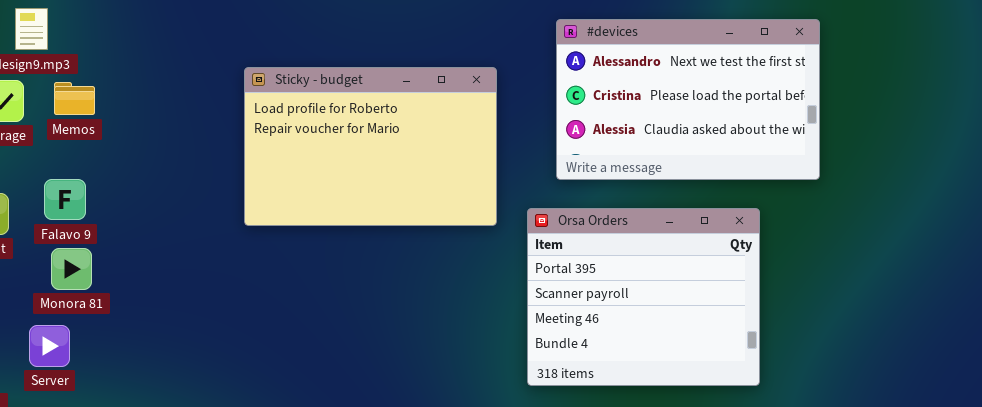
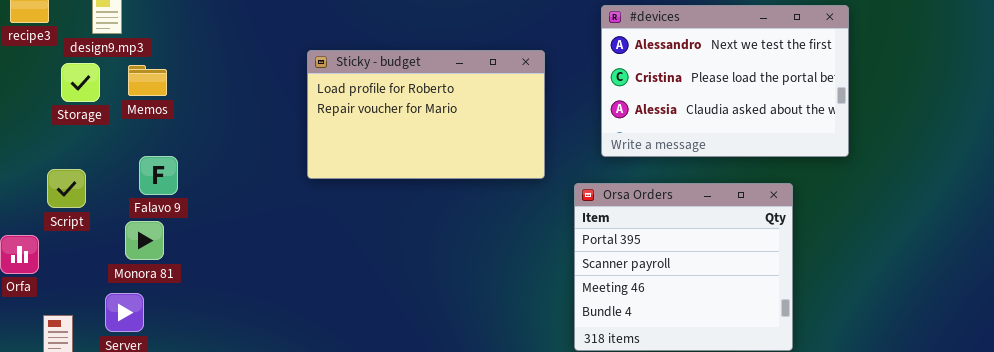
Sticky - budget: [244,67,497,226] -> [307,50,545,179], resized
Falavo 9: [44,179,86,220] -> [139,156,178,195], moved

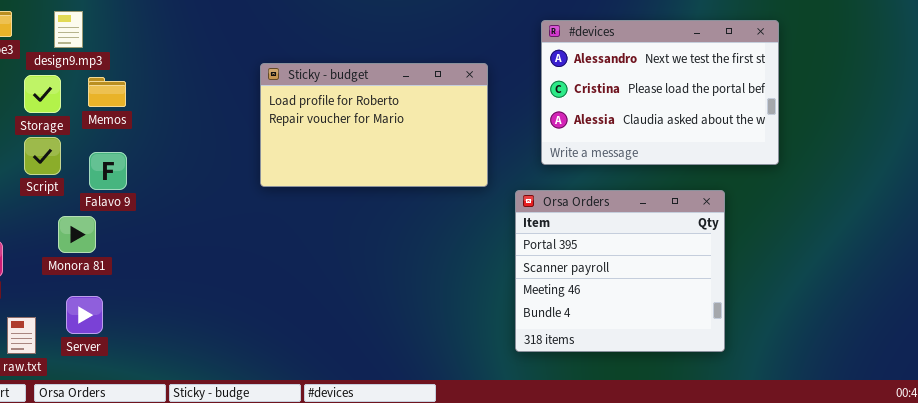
Falavo 9: [139,156,178,195] -> [89,152,127,190], moved
Script: [47,169,86,208] -> [24,137,61,175], moved
Monora 81: [125,221,164,260] -> [58,216,96,253], moved

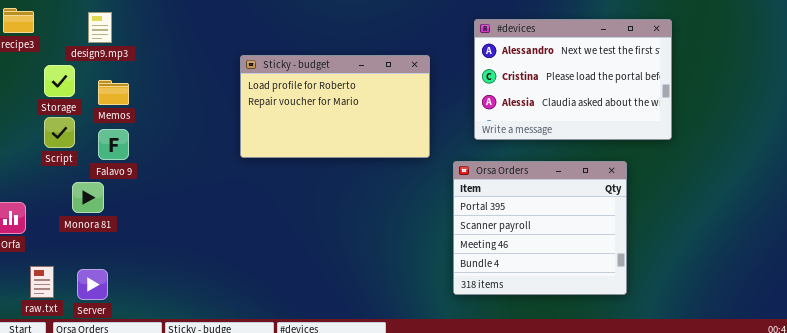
design9.mp3: [54,11,83,48] -> [88,12,112,43], moved
Memos: [88,77,126,107] -> [98,80,129,105], moved
Server: [66,296,103,334] -> [77,269,108,300], moved

